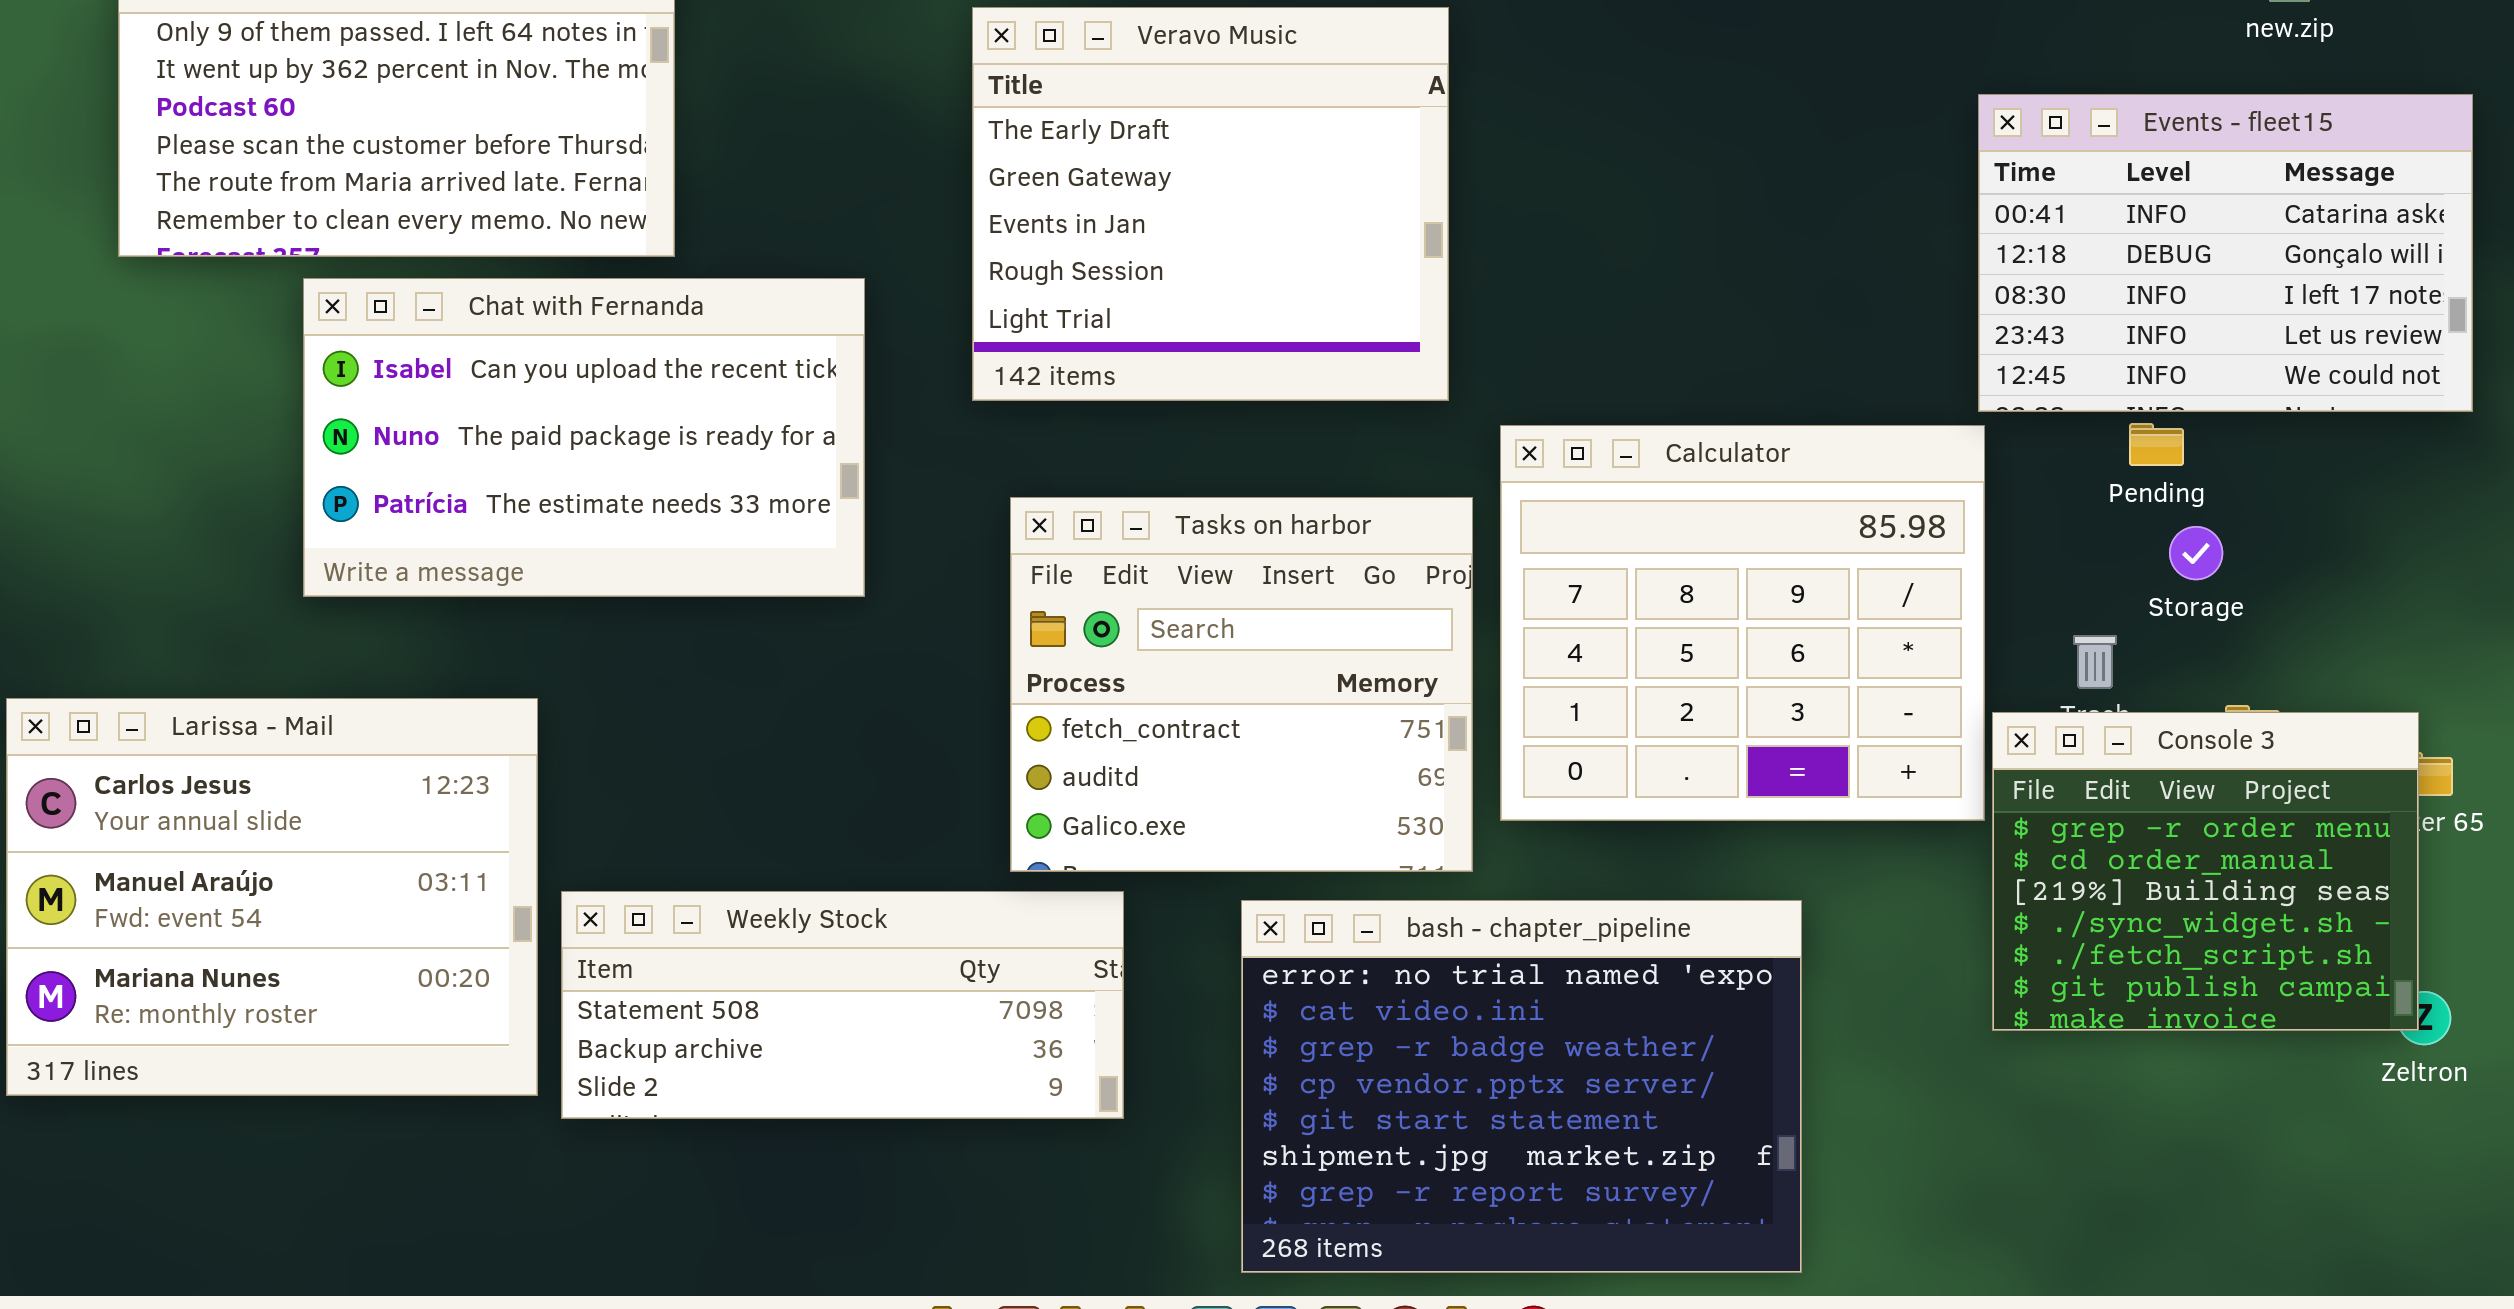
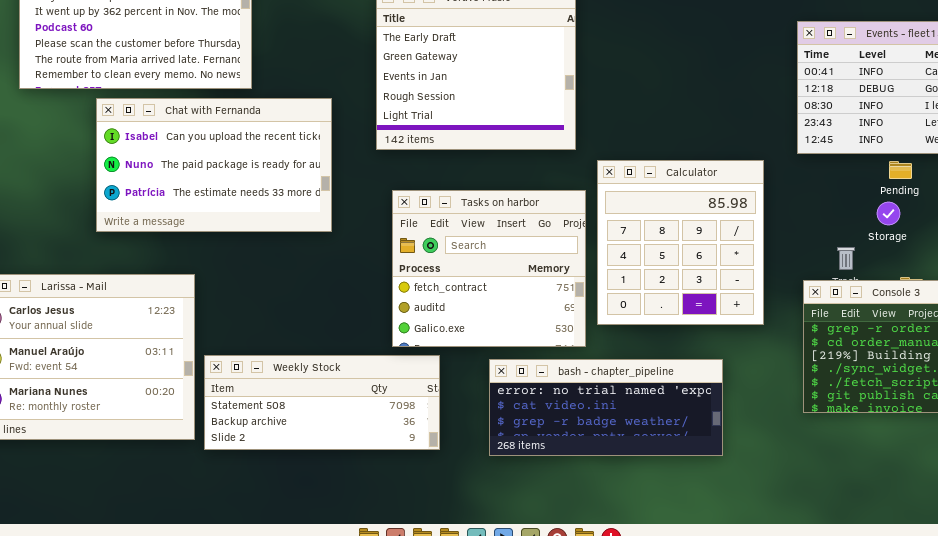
Pending: [2129,423,2184,466] -> [889,161,912,179], moved
Calculator: [1500,425,1985,821] -> [597,160,764,325], resized
bash - chapter_pipeline: [1241,900,1802,1273] -> [489,359,723,456], resized

